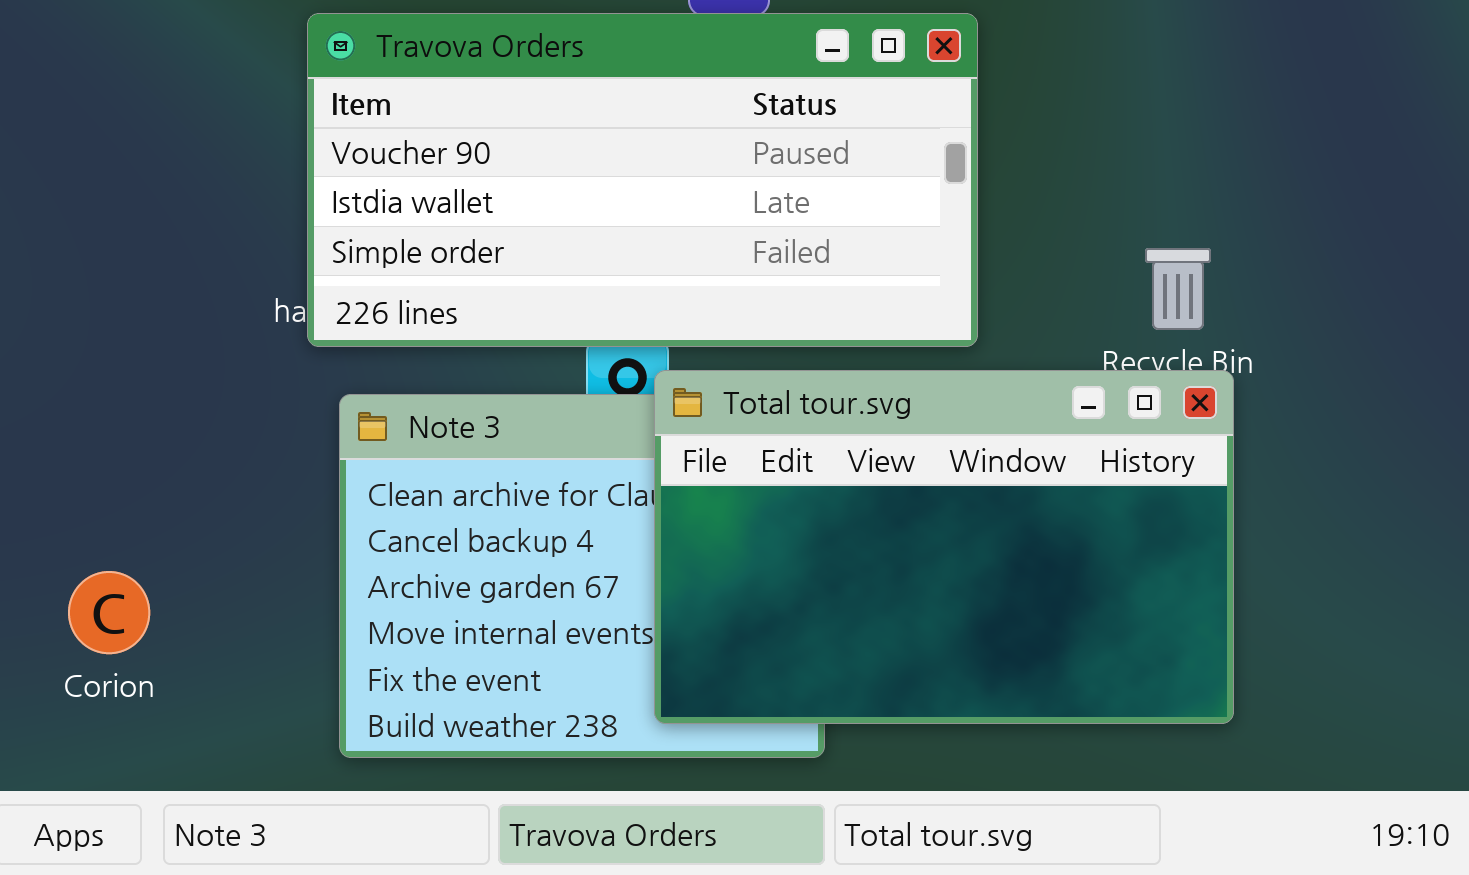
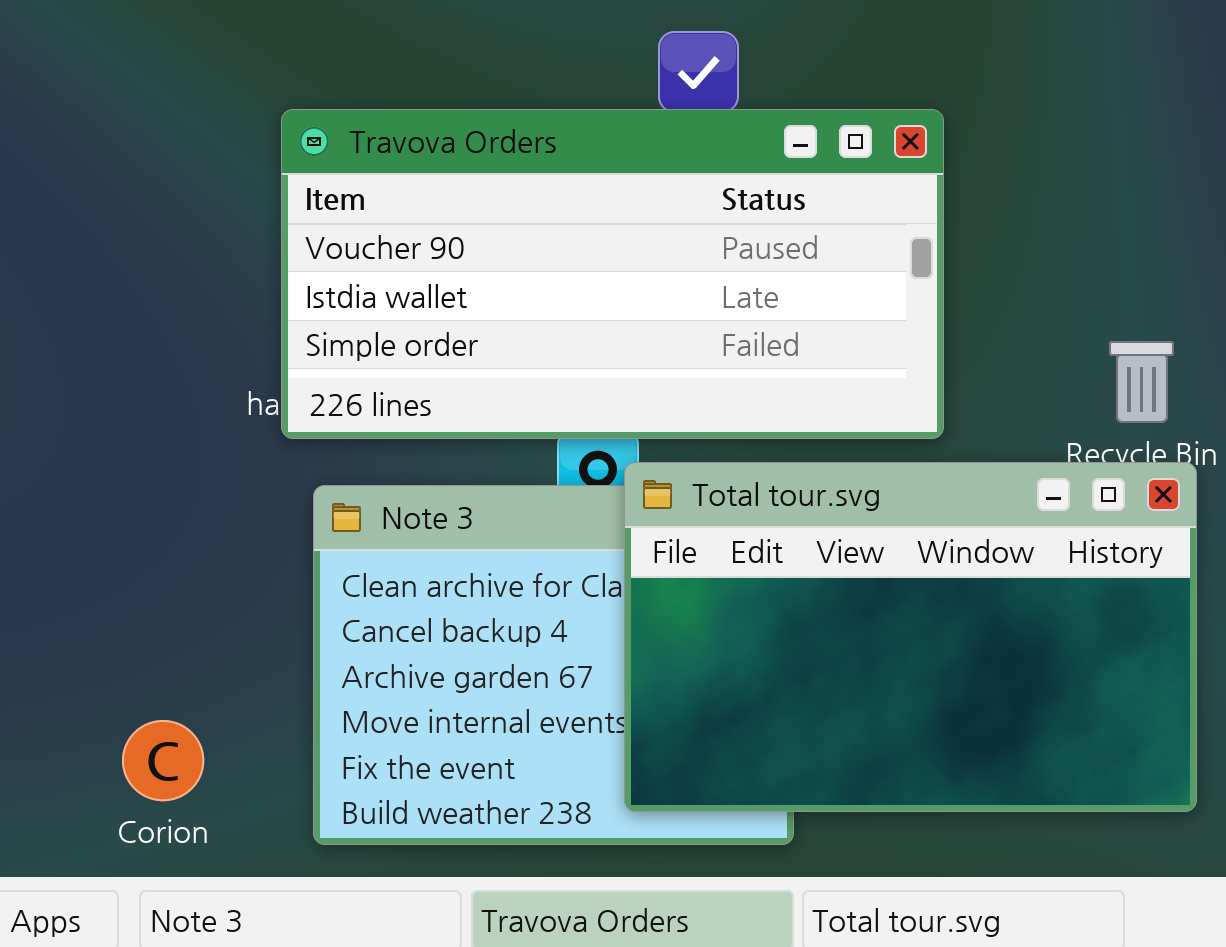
Corion: [68,571,150,654] -> [122,720,204,801], moved

